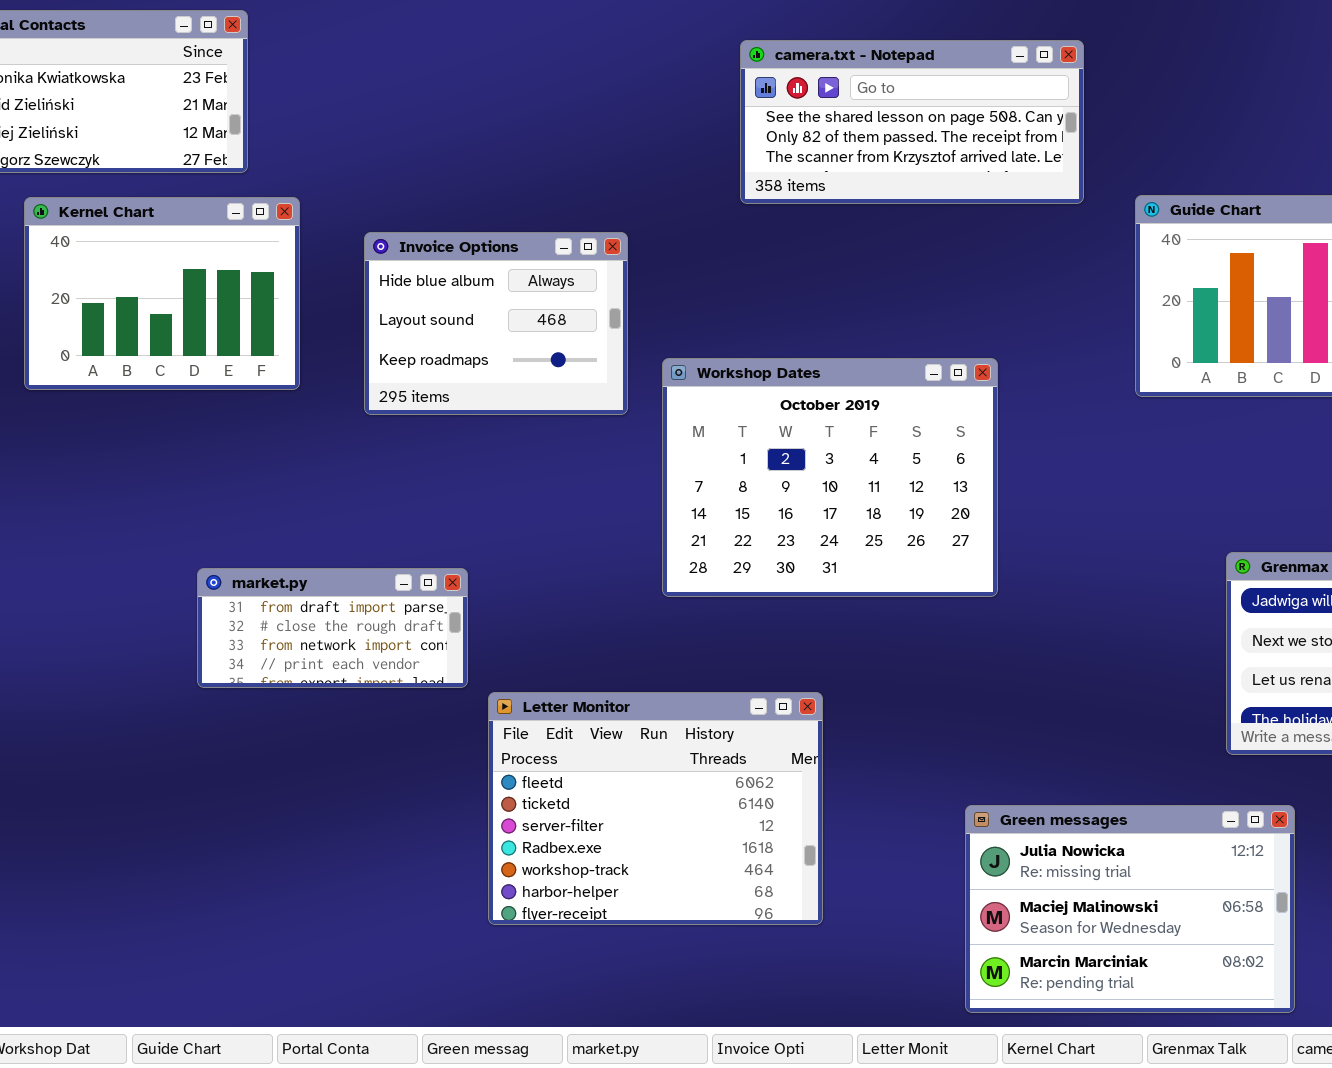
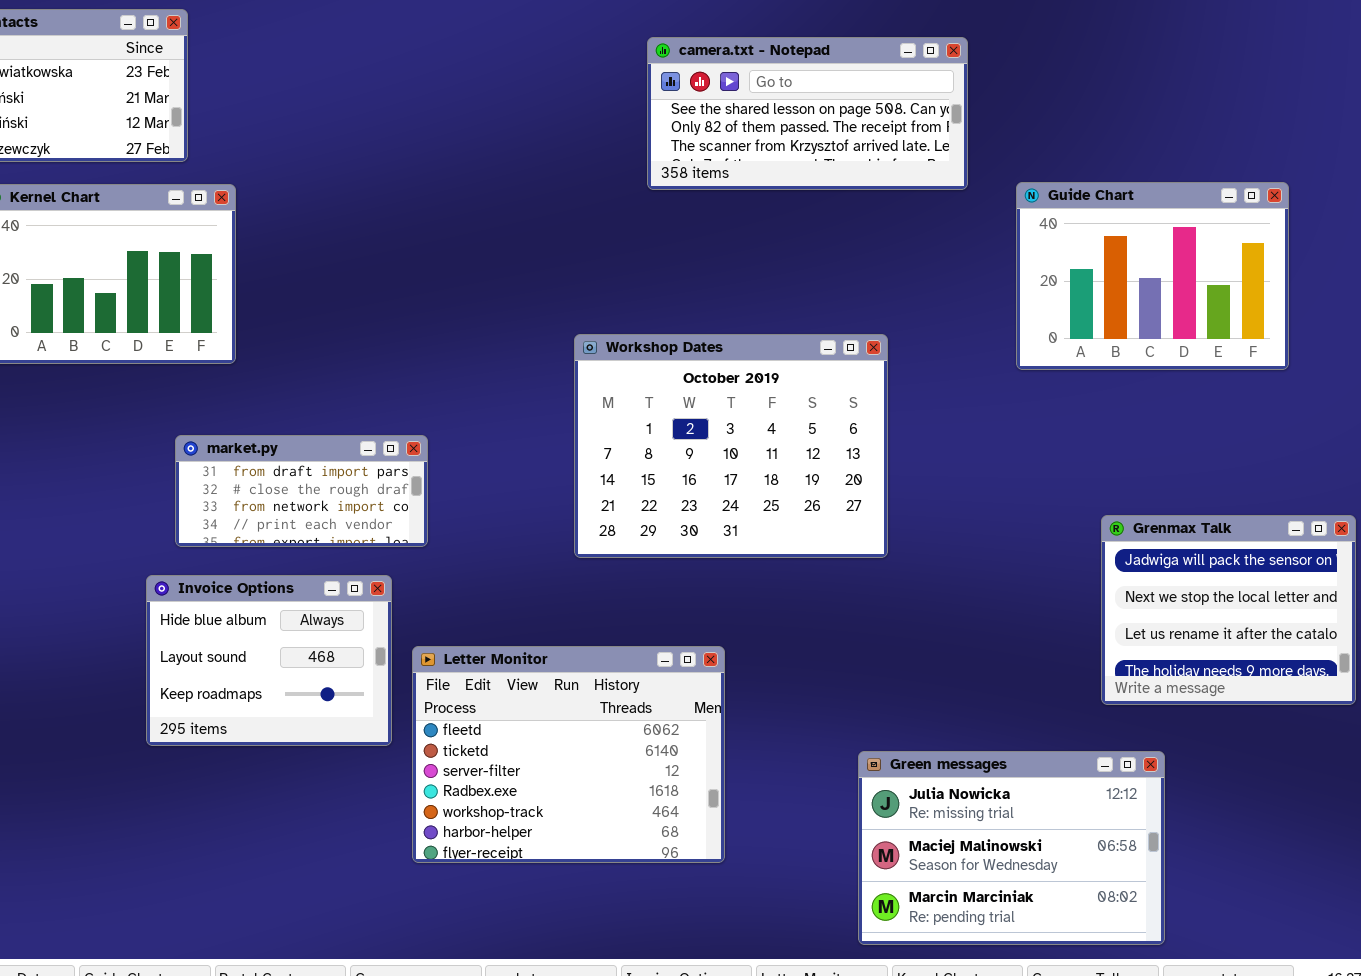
Invoice Options: [364,232,628,415] -> [146,575,392,746], moved
market.py: [197,568,468,688] -> [175,435,428,547], moved

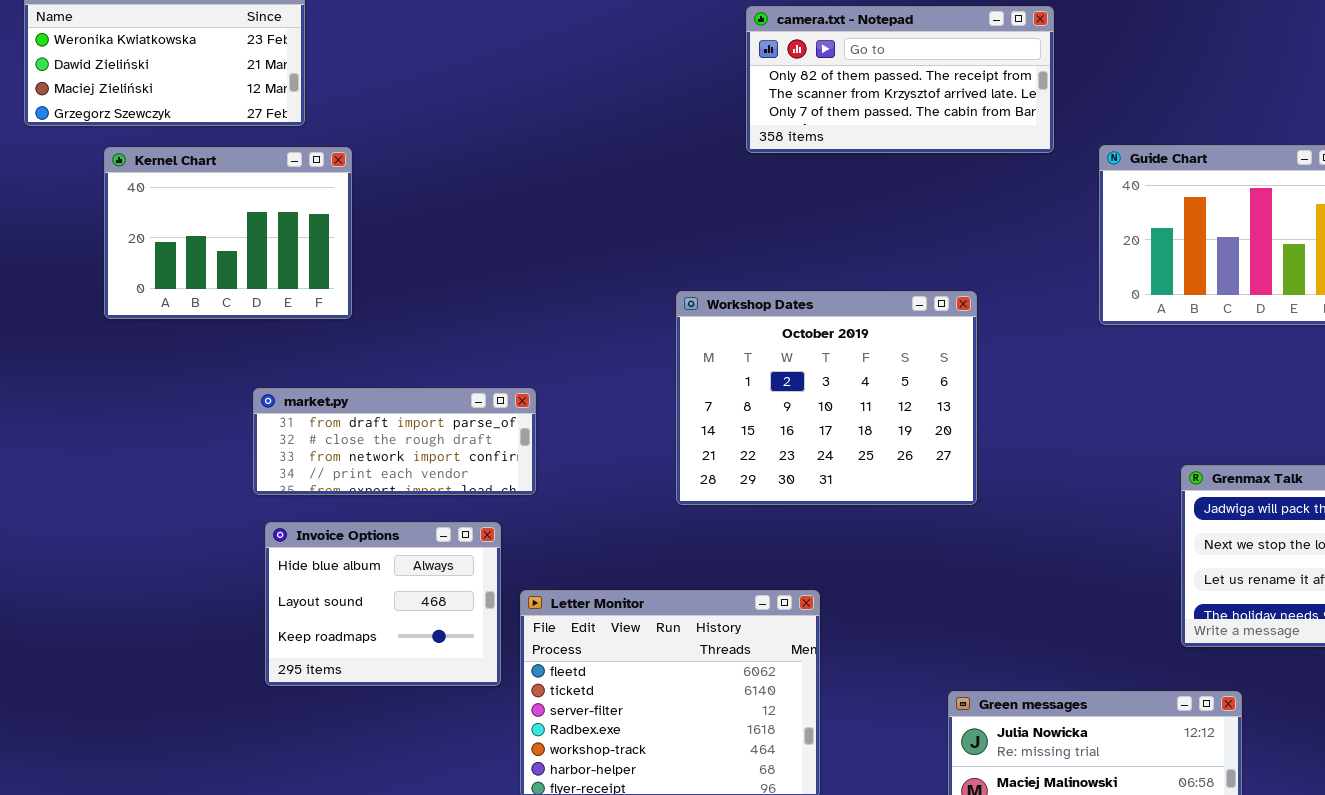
camera.txt - Notepad: [647,37,968,190] -> [746,6,1054,153], scrolled down 1 row
market.py: [175,435,428,547] -> [253,388,536,495], resized

